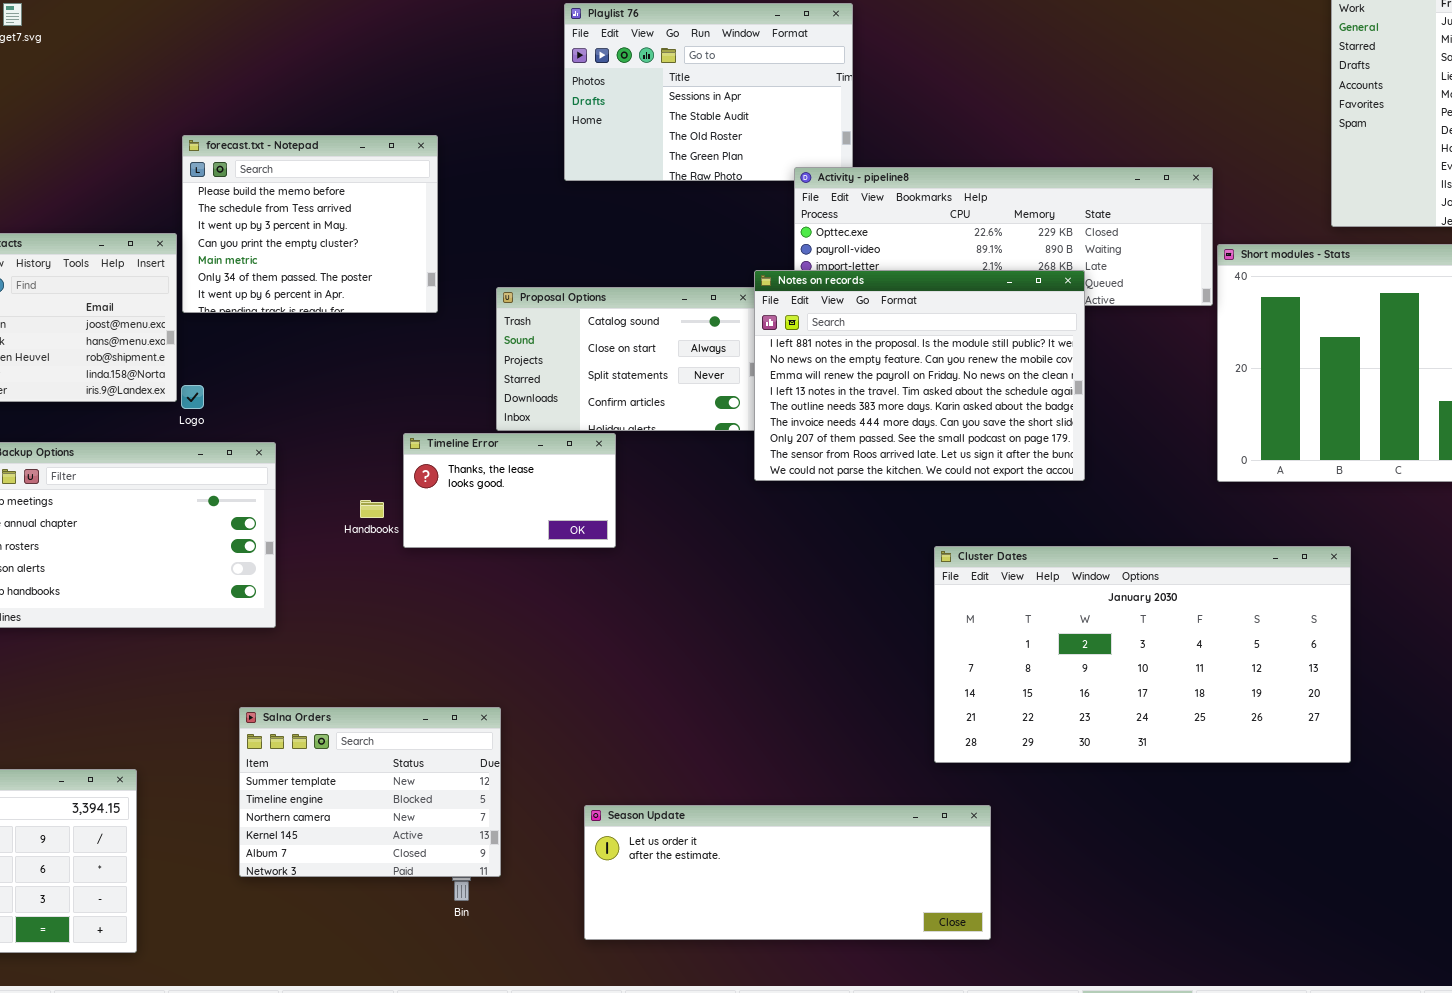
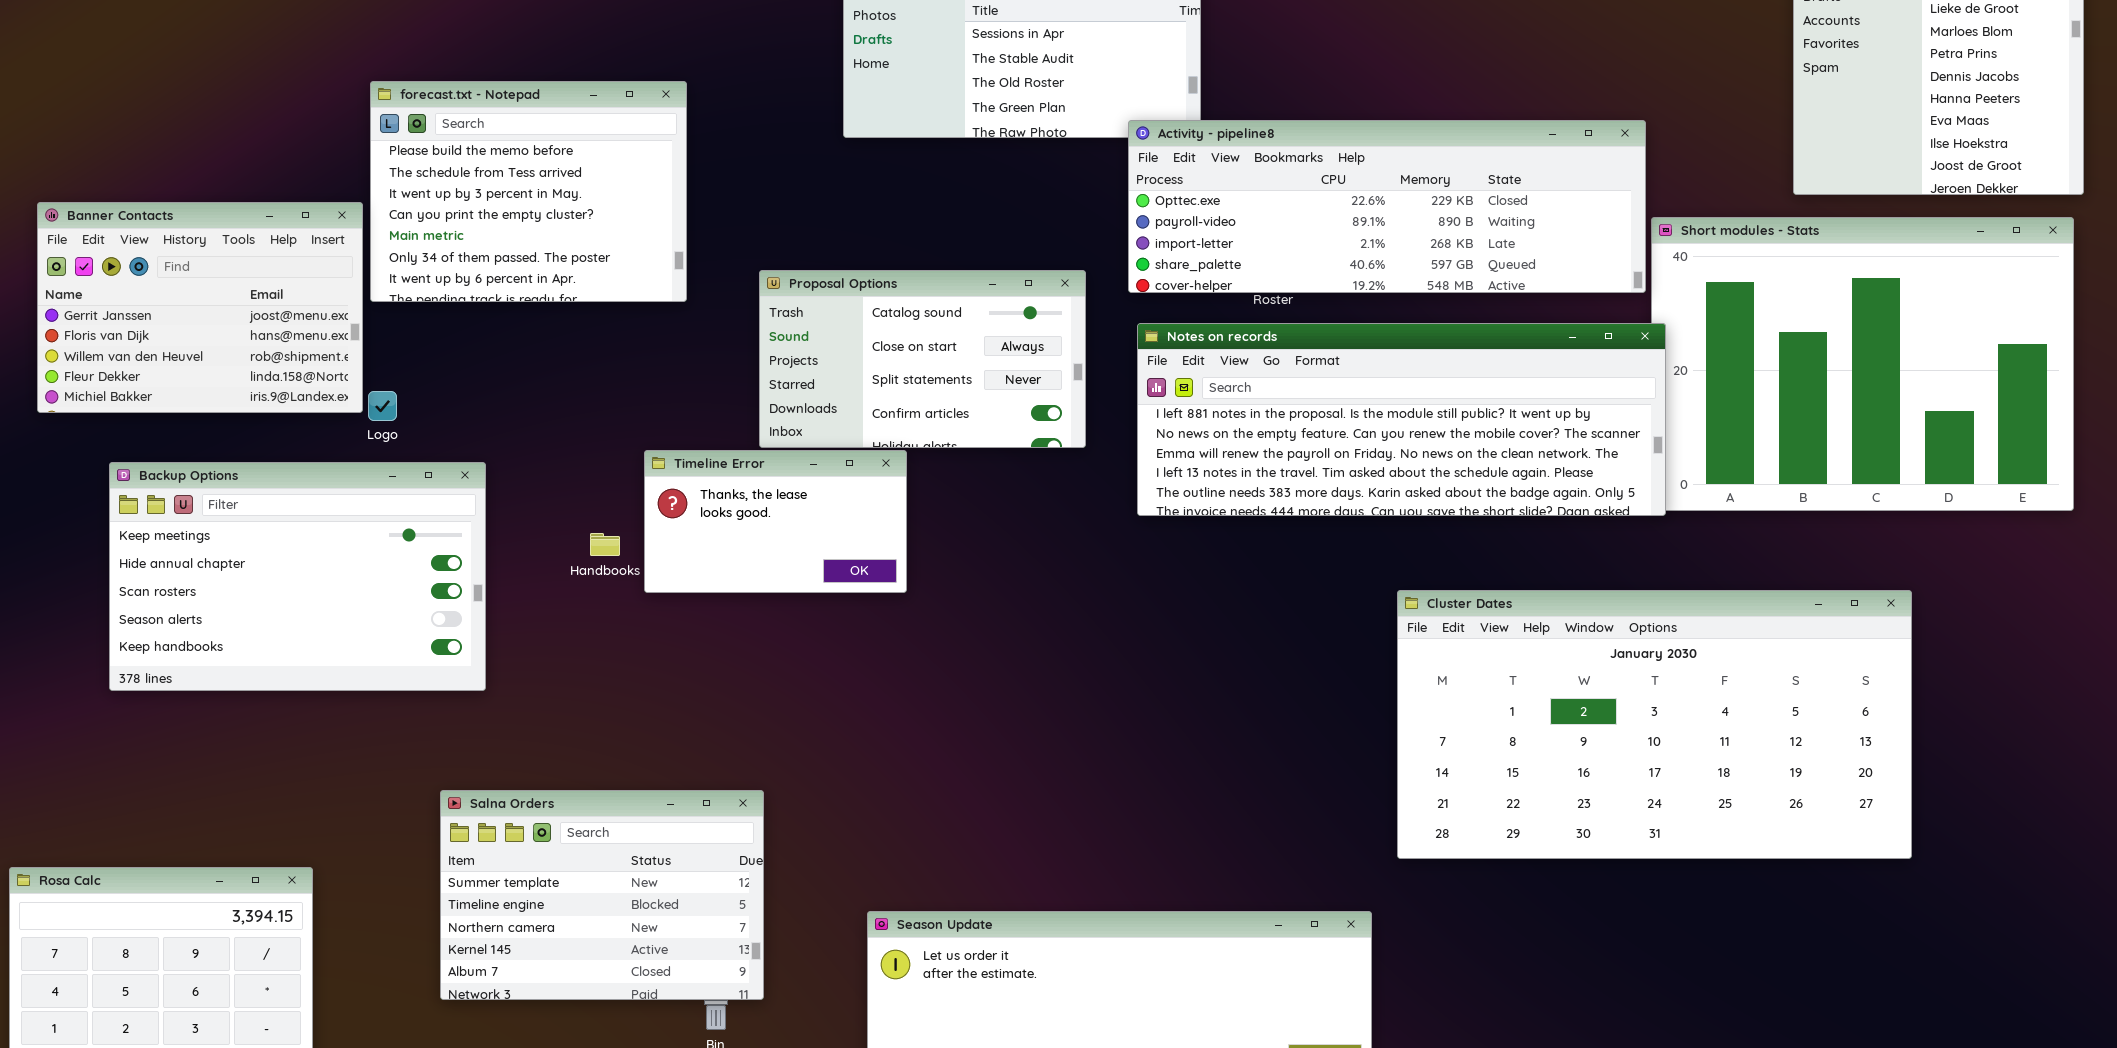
Notes on records: [754,270,1085,481] -> [1137,323,1666,516], moved, resized
Cluster Dates: [934,546,1351,763] -> [1397,590,1912,859], moved

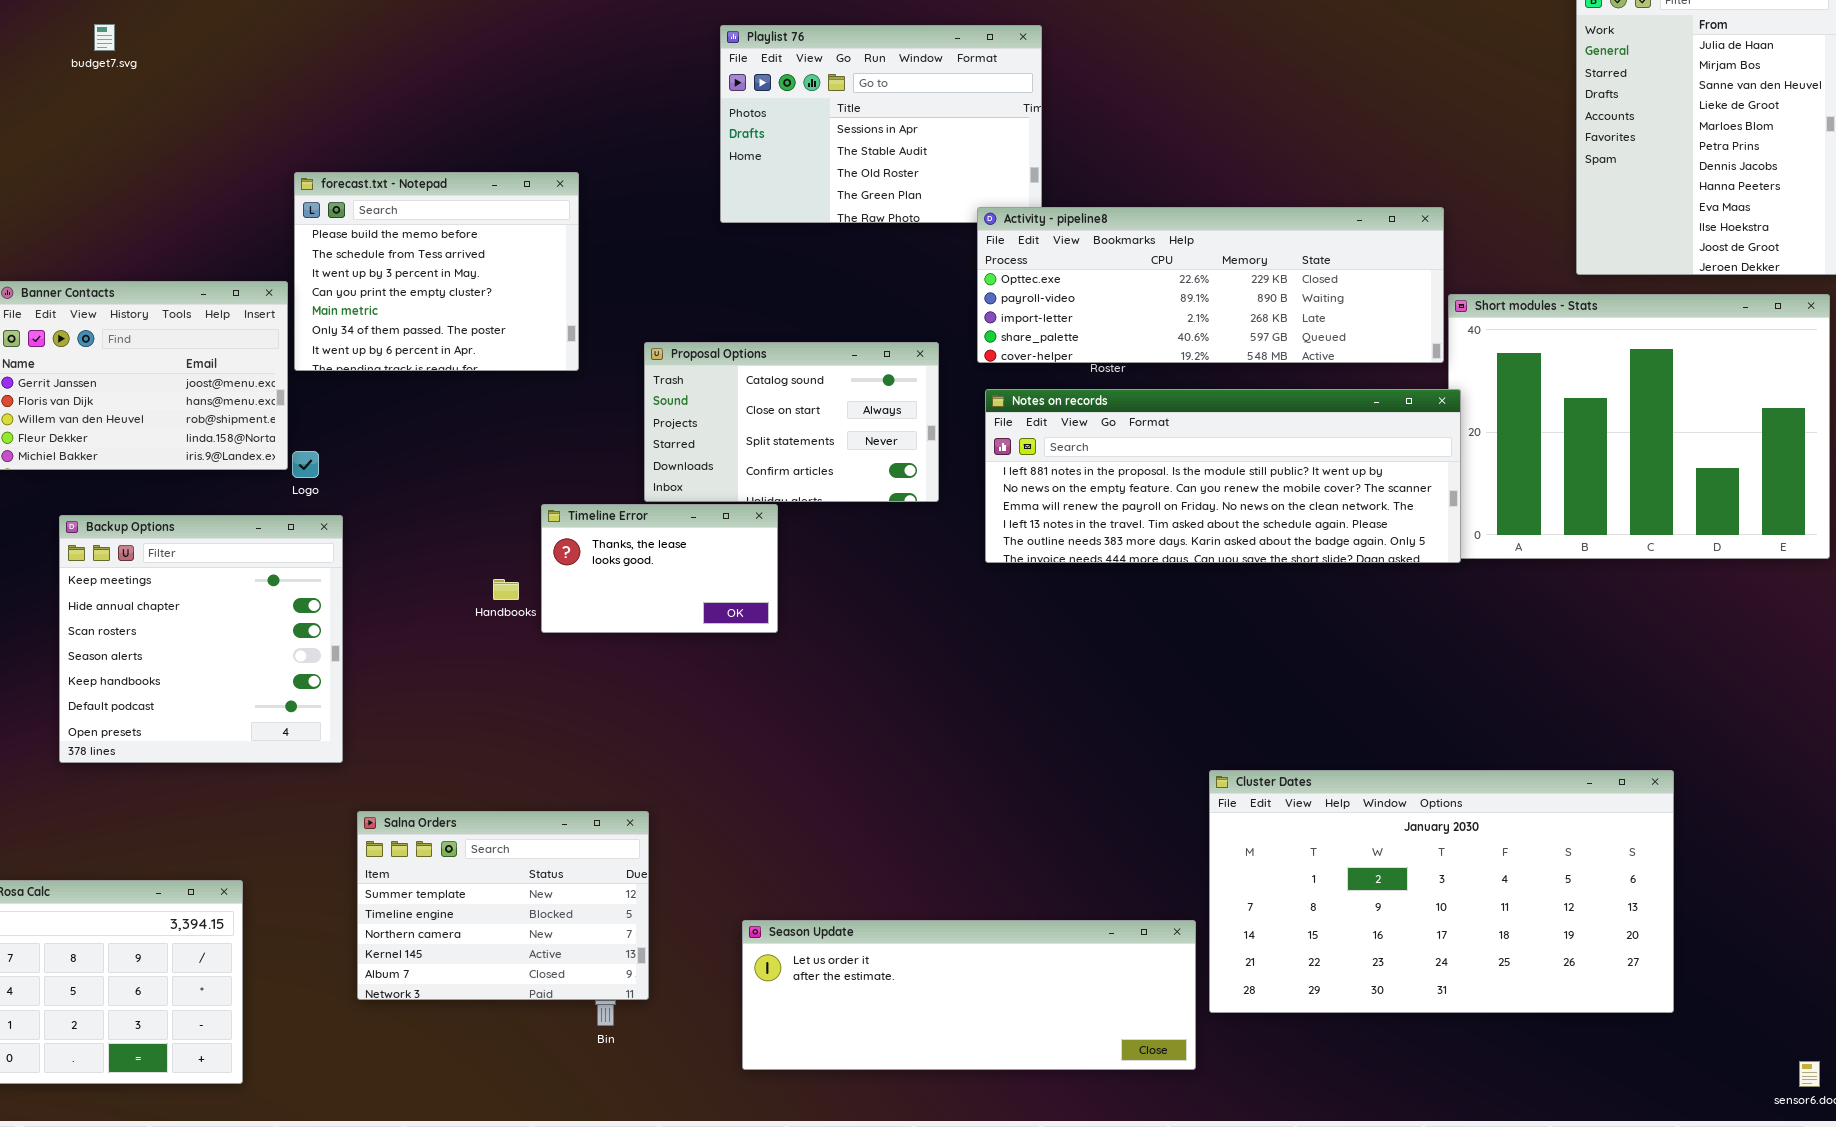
Backup Options: [109,462,486,691] -> [59,515,343,763], resized
Cluster Dates: [1397,590,1912,859] -> [1209,770,1674,1013], moved

